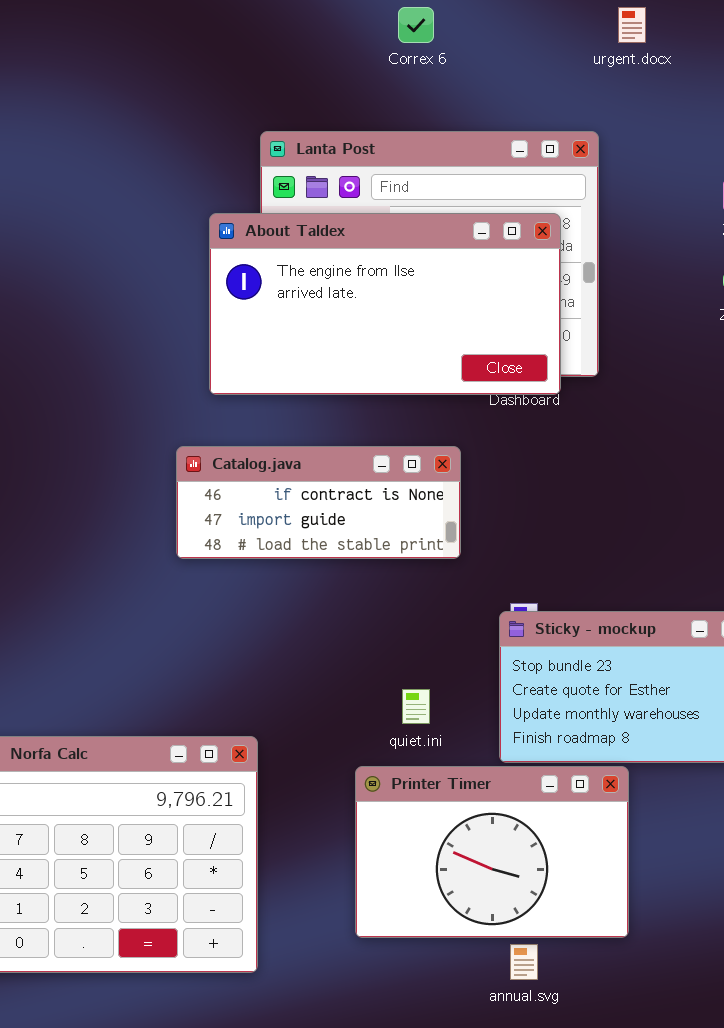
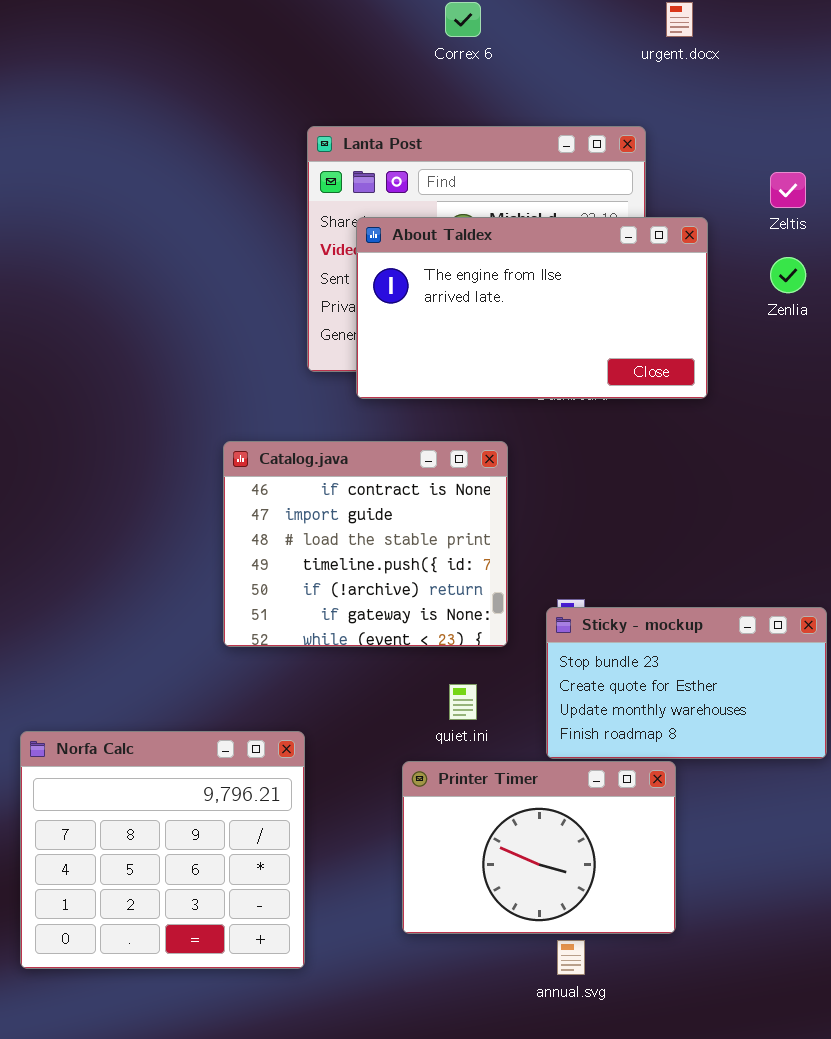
About Taldex: [209,213,561,395] -> [356,217,708,399], moved
Catalog.java: [176,446,461,559] -> [223,441,508,647], resized

